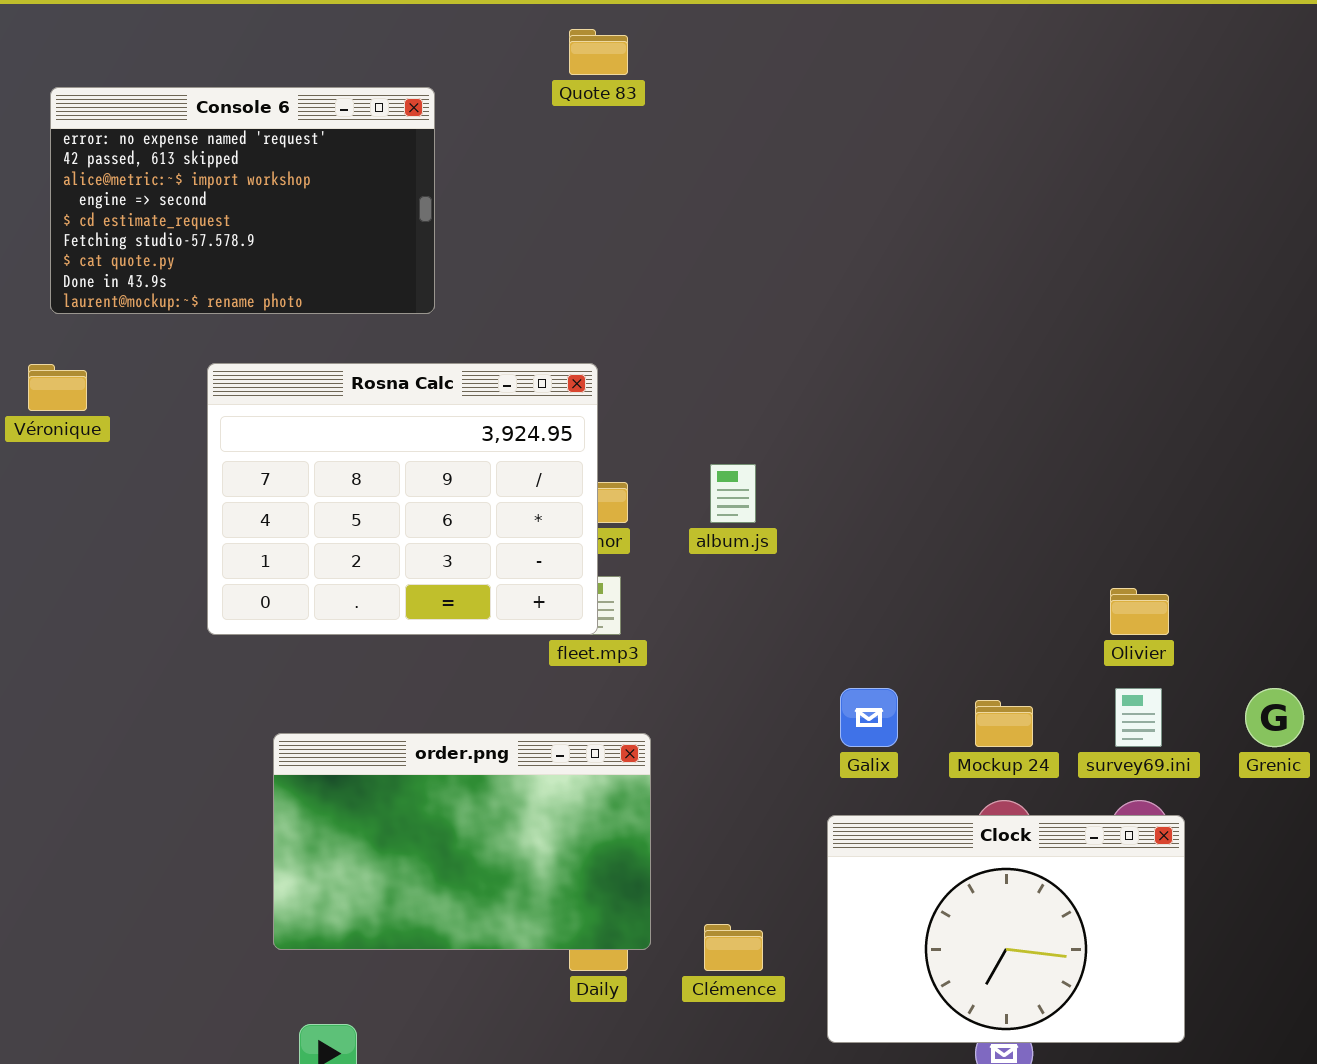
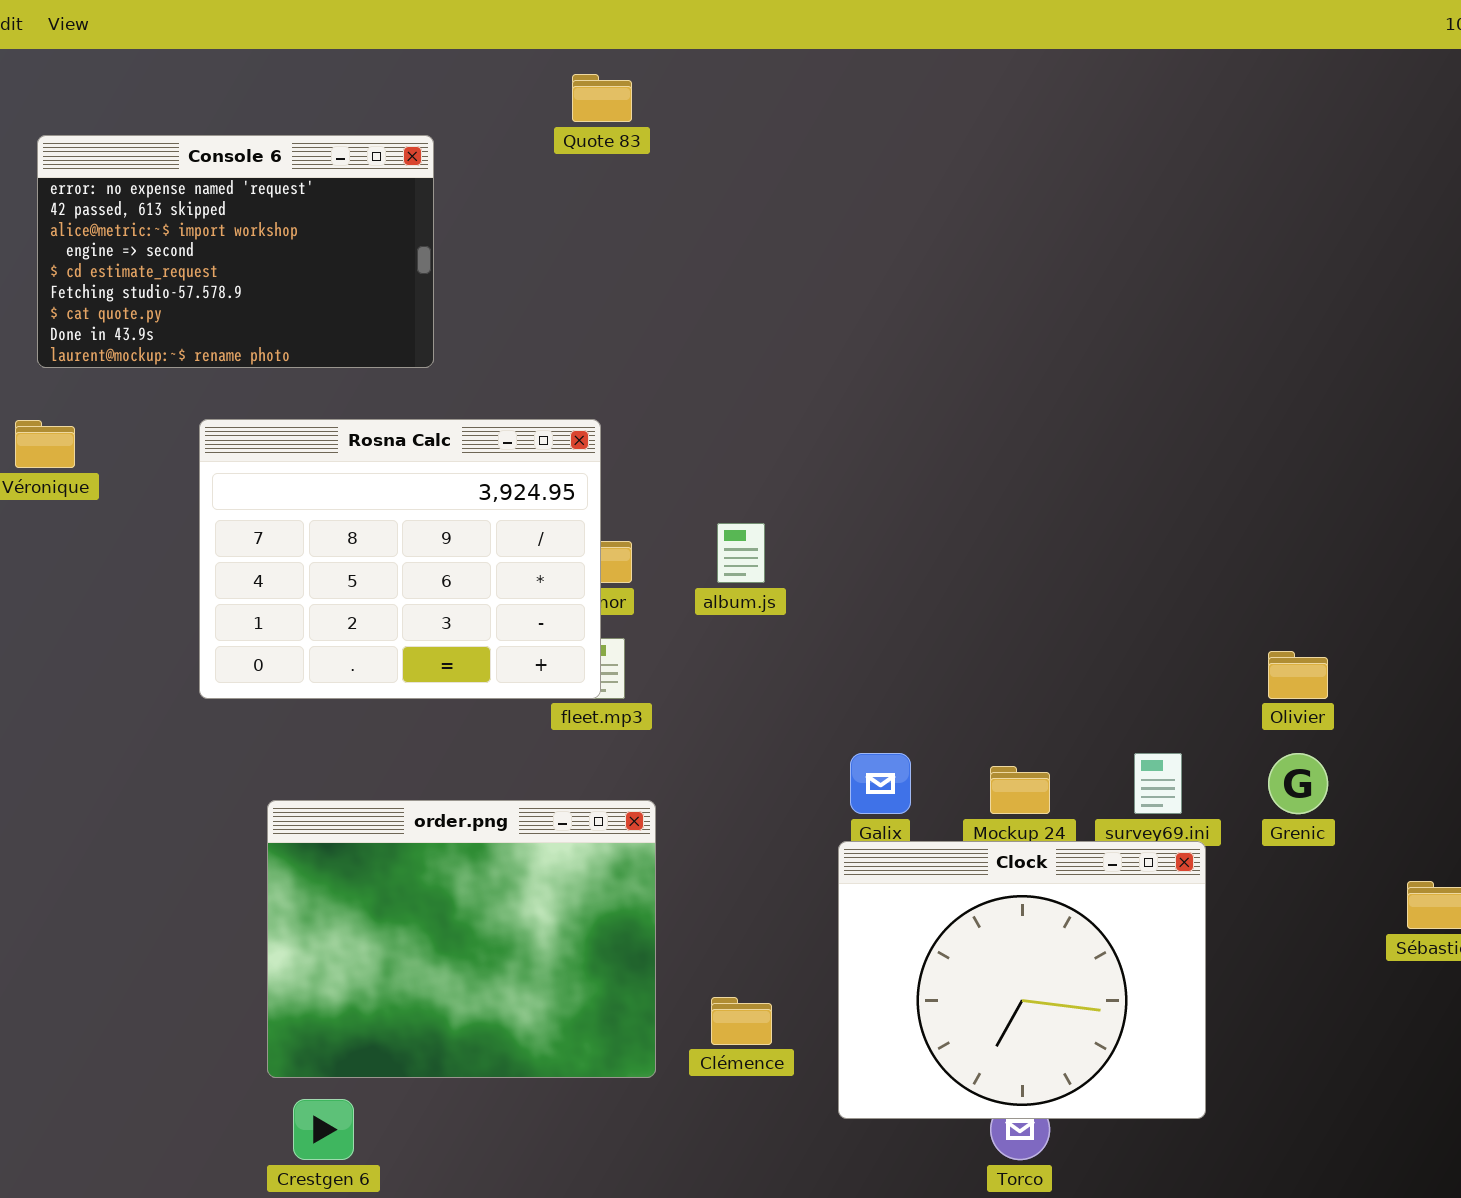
Olivier: [1110,588,1169,635] -> [1268,651,1328,699], moved
order.png: [273,733,651,950] -> [267,800,656,1078], resized
Clock: [827,815,1185,1043] -> [838,841,1206,1119], resized

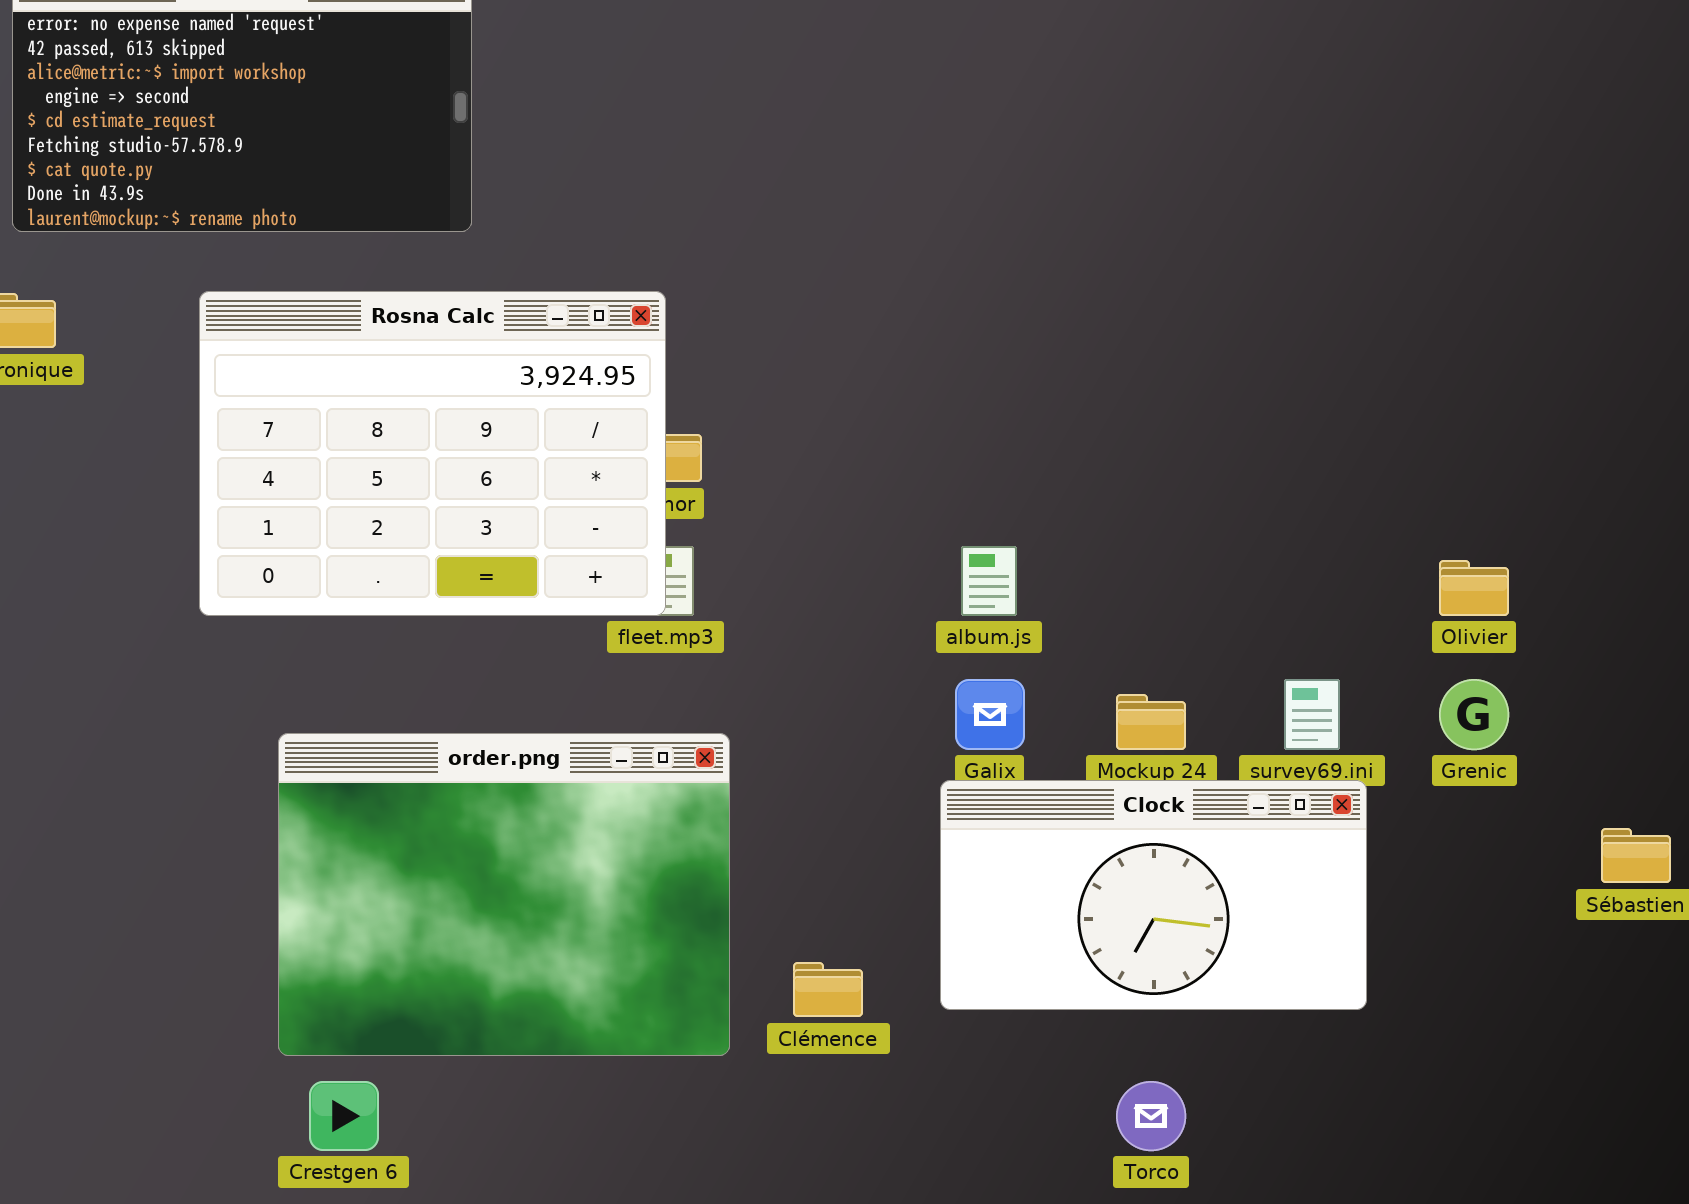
album.js: [717,523,765,583] -> [961,546,1017,616], moved
Clock: [838,841,1206,1119] -> [940,780,1367,1010], resized

